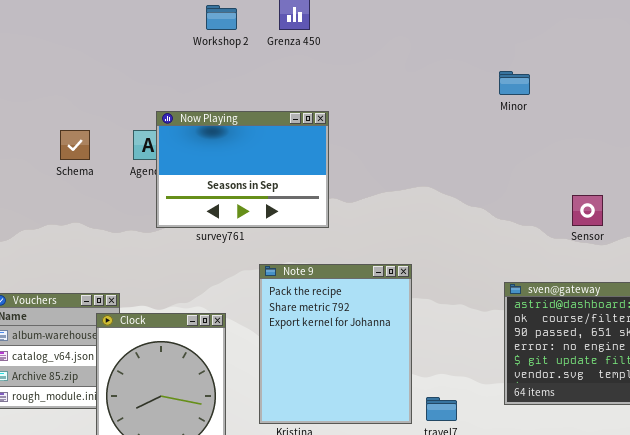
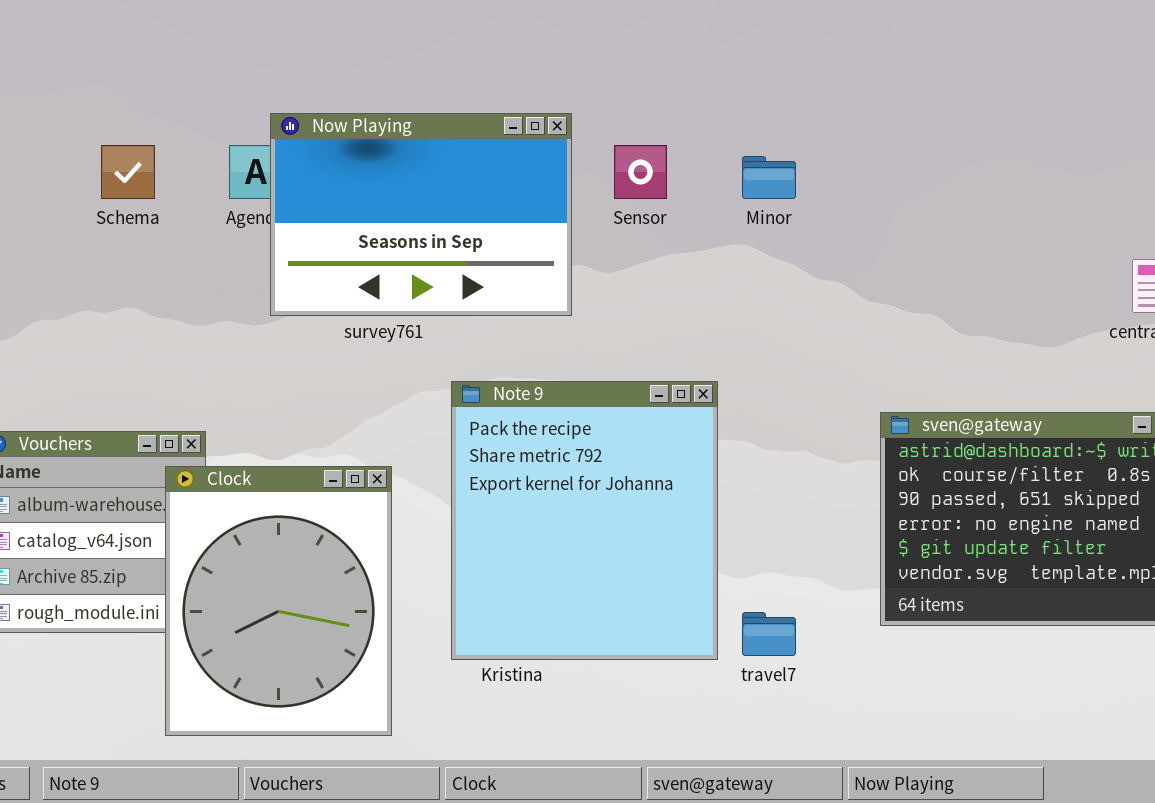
Minor: [499,71,530,95] -> [742,156,796,199], moved
Sensor: [572,195,603,226] -> [614,145,667,199], moved

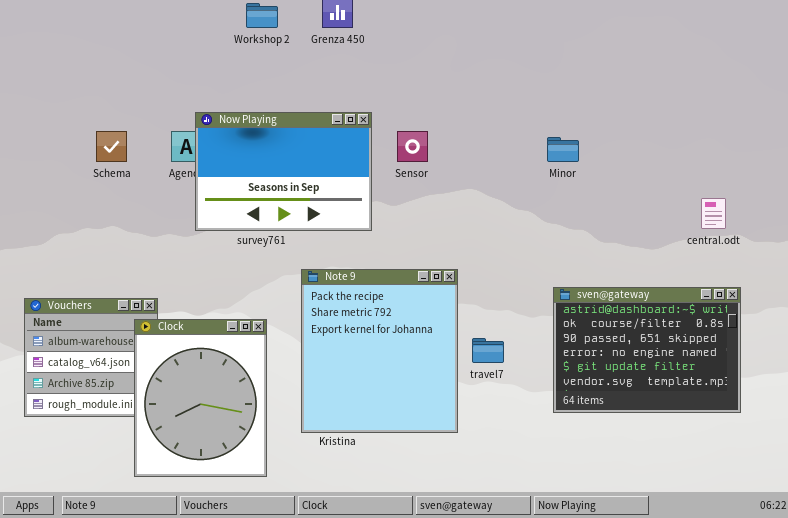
Minor: [742,156,796,199] -> [547,137,579,162], moved
travel7: [742,612,796,656] -> [472,338,504,363], moved

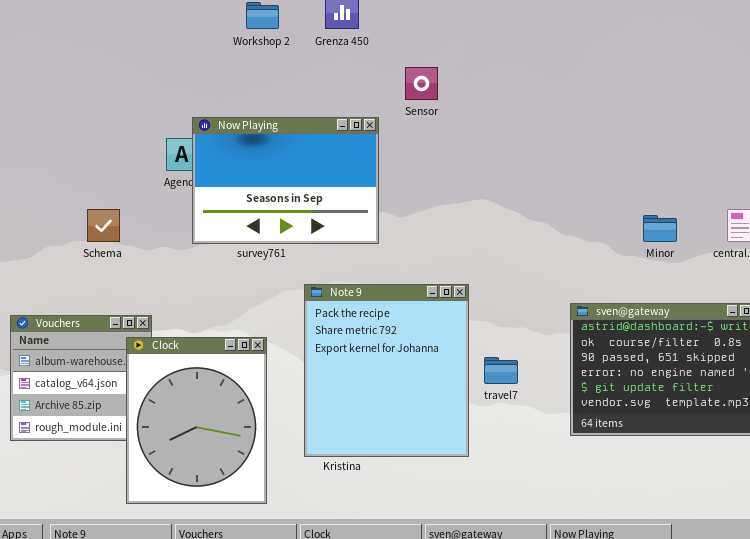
Schema: [96,131,127,162] -> [87,209,120,242], moved
Sensor: [397,131,428,162] -> [405,67,438,100], moved
Minor: [547,137,579,162] -> [643,215,677,242], moved

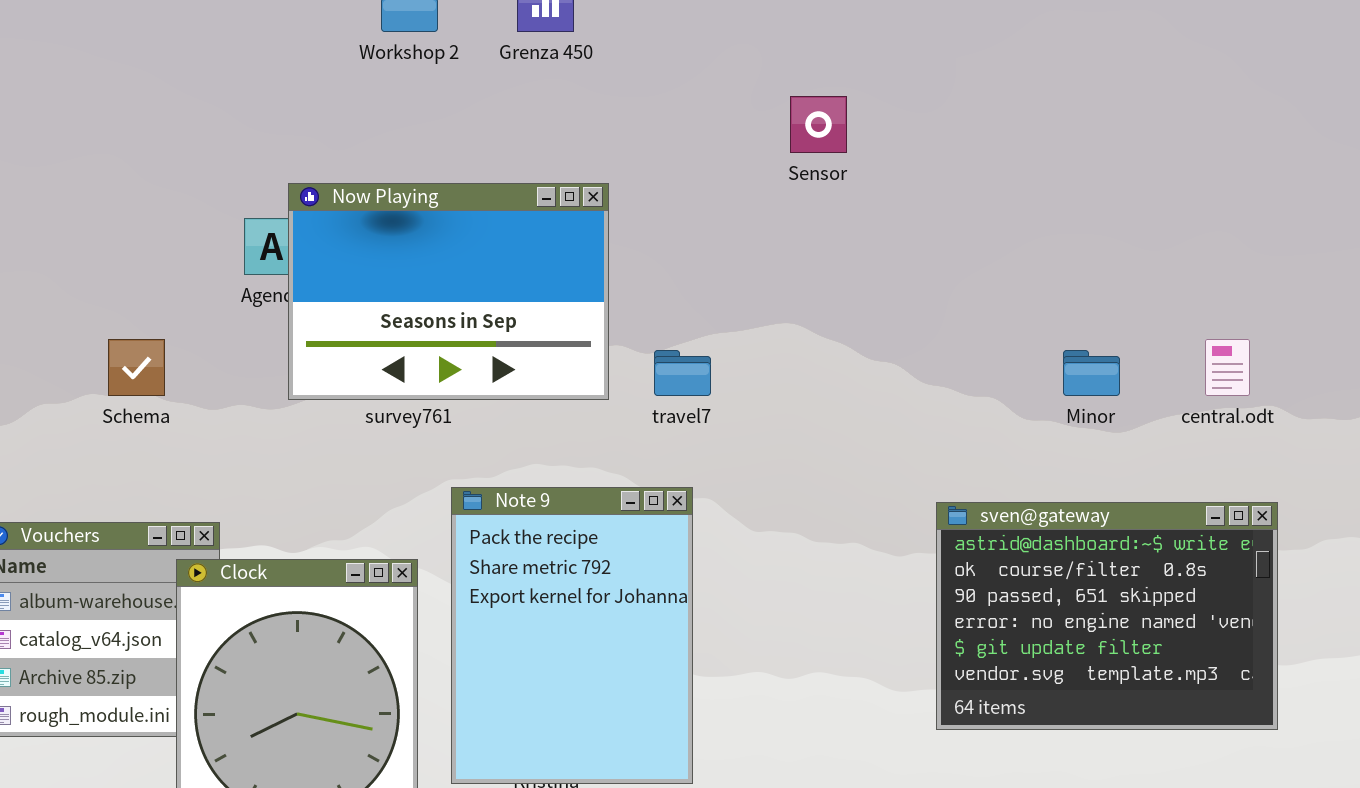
Sensor: [405,67,438,100] -> [790,96,847,153], moved
Note 9: [304,284,469,457] -> [451,487,693,784], moved, resized
travel7: [484,357,518,384] -> [654,350,711,396], moved

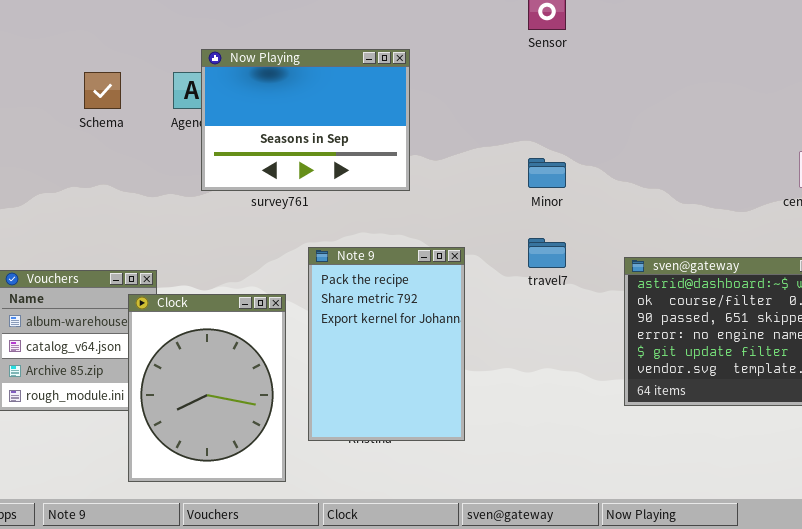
Schema: [108,339,165,396] -> [84,72,121,109], moved
travel7: [654,350,711,396] -> [528,238,566,268], moved
Minor: [1063,350,1120,396] -> [528,158,566,188], moved

